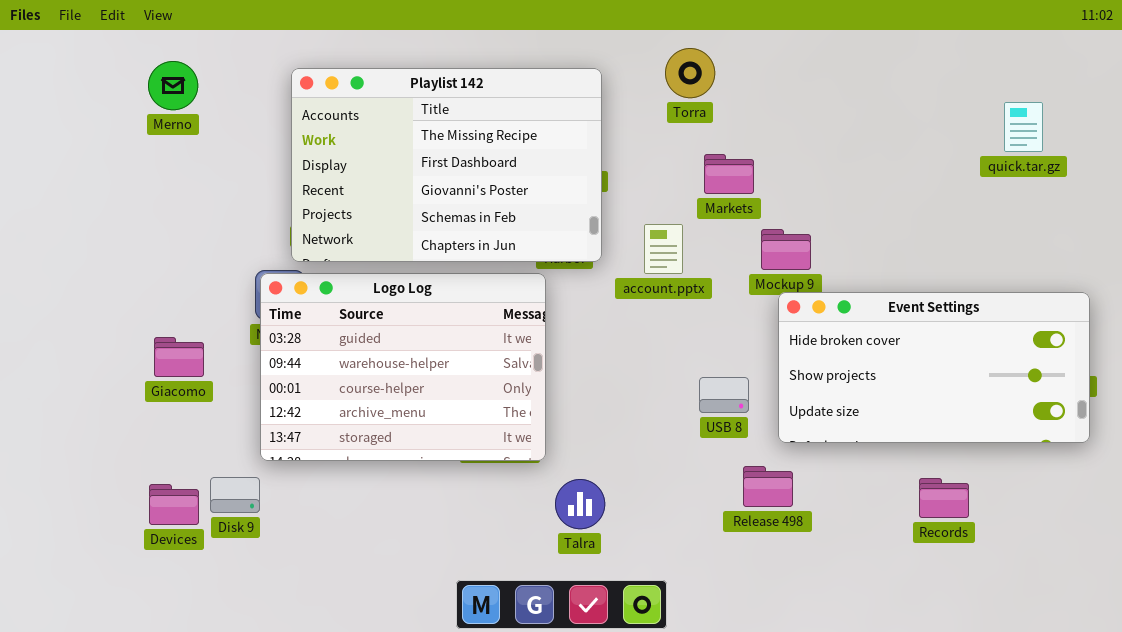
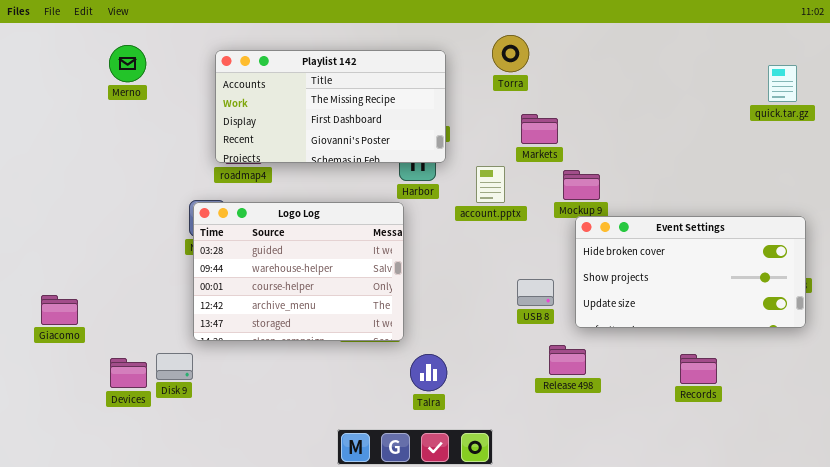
Playlist 142: [291,68,602,262] -> [215,50,446,163], resized
quick.tar.gz: [1004,102,1043,152] -> [768,65,797,102], moved
Giacomo: [154,337,204,377] -> [41,295,78,325], moved

